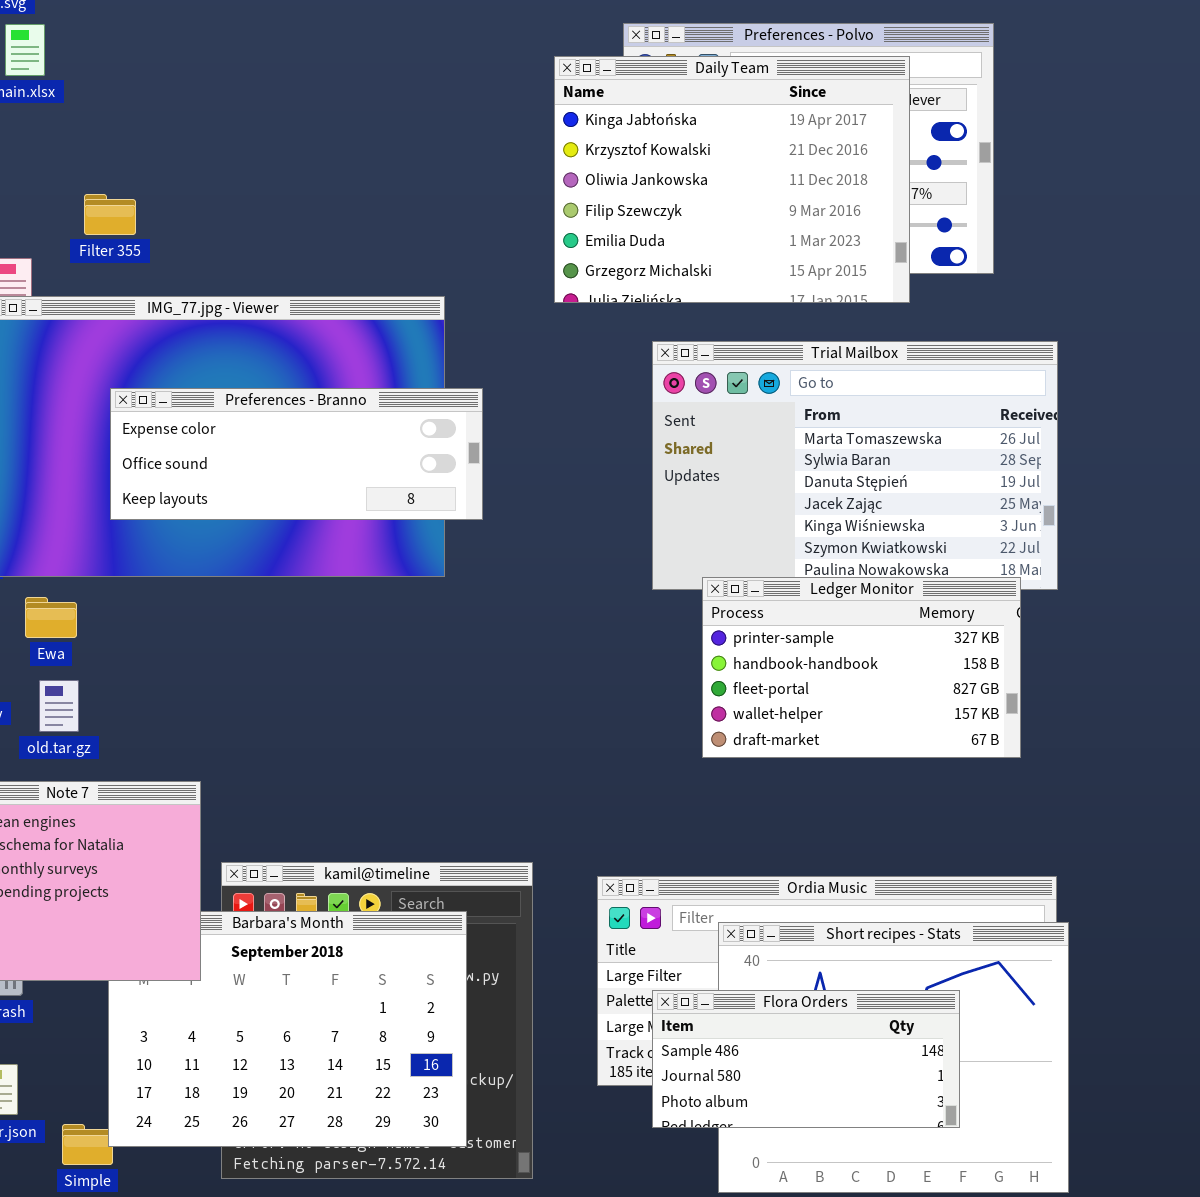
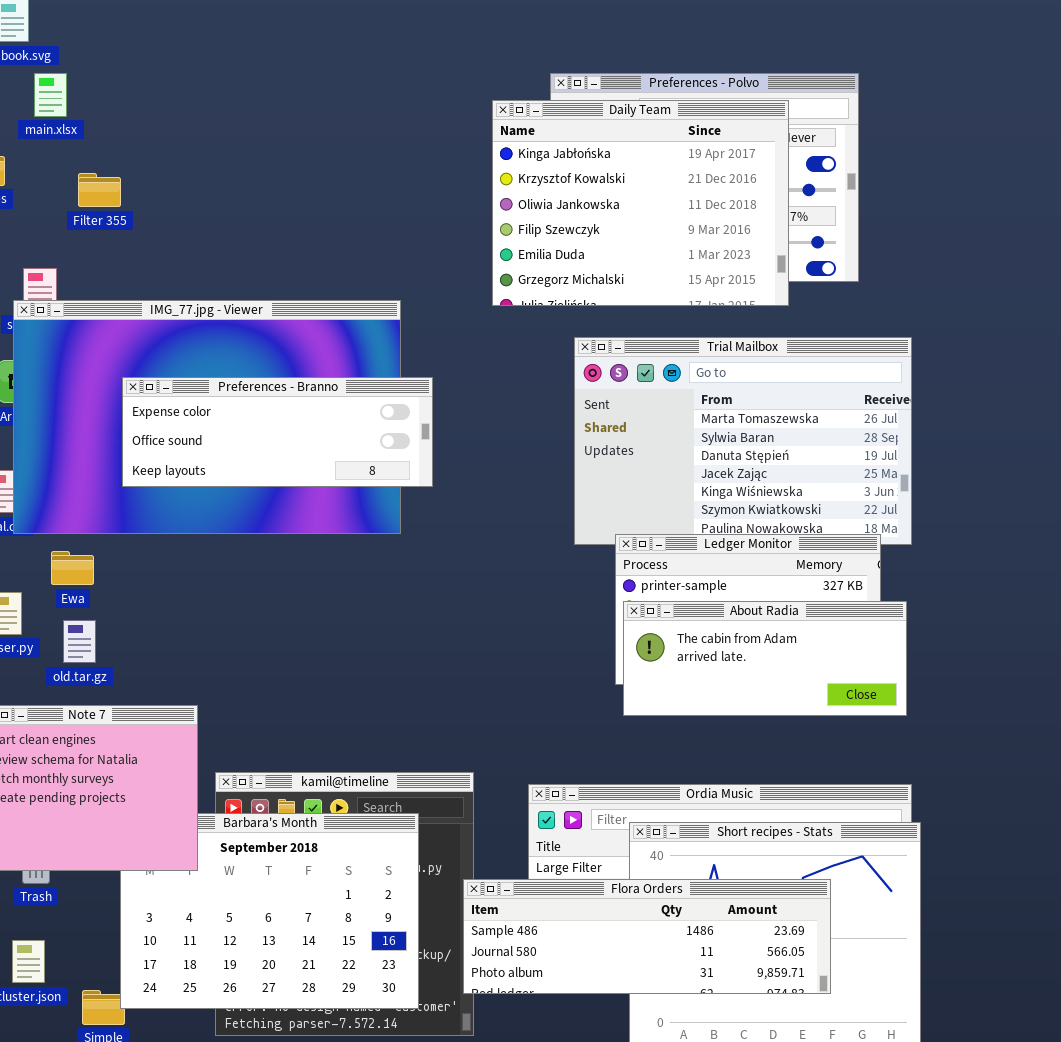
Filter 355: [84,194,136,235] -> [78,173,121,207], moved
About Radia: none -> [623,601,907,716], opened
Flora Orders: [652,990,960,1128] -> [463,879,831,994], resized

